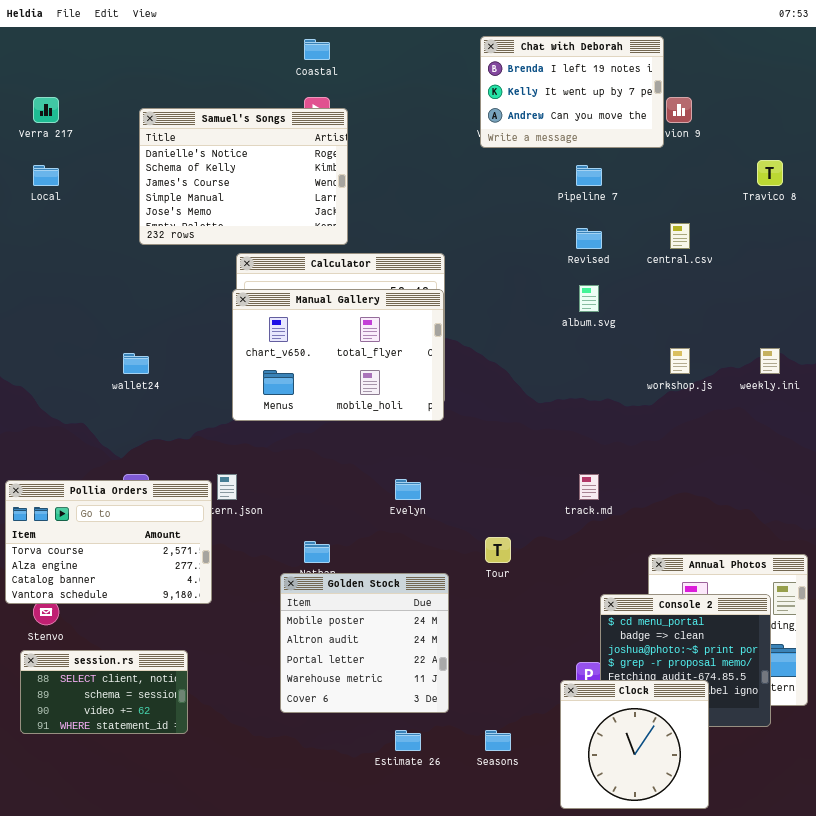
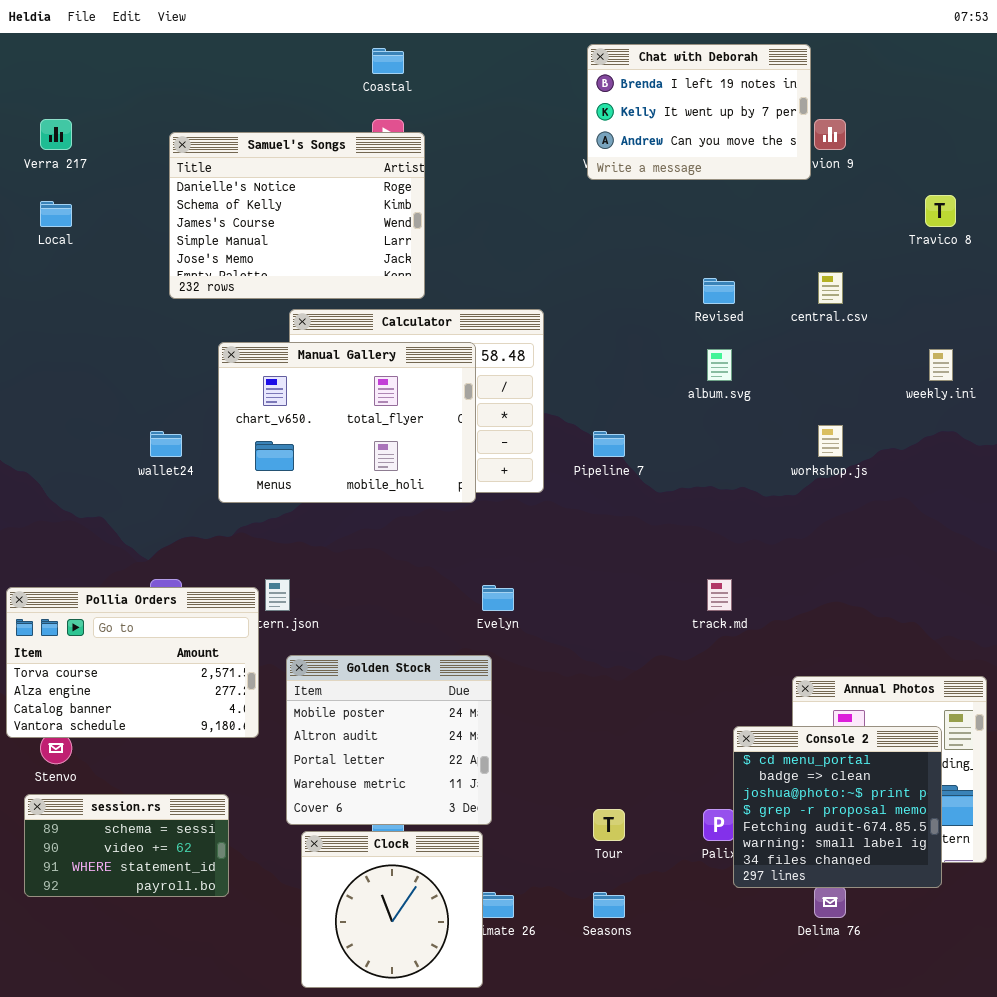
Pipeline 7: [576,165,602,186] -> [593,431,625,457], moved
Manual Gallery: [232,289,444,421] -> [218,342,476,503], moved
weekly.ini: [760,348,780,374] -> [929,349,953,381], moved
Tour: [485,537,511,563] -> [593,809,625,841], moved
Golden Stock: [280,573,449,713] -> [286,655,492,825], moved
session.rs: [20,650,188,734] -> [24,794,229,897], scrolled down 1 row
Clock: [560,680,709,809] -> [301,831,483,988], moved

